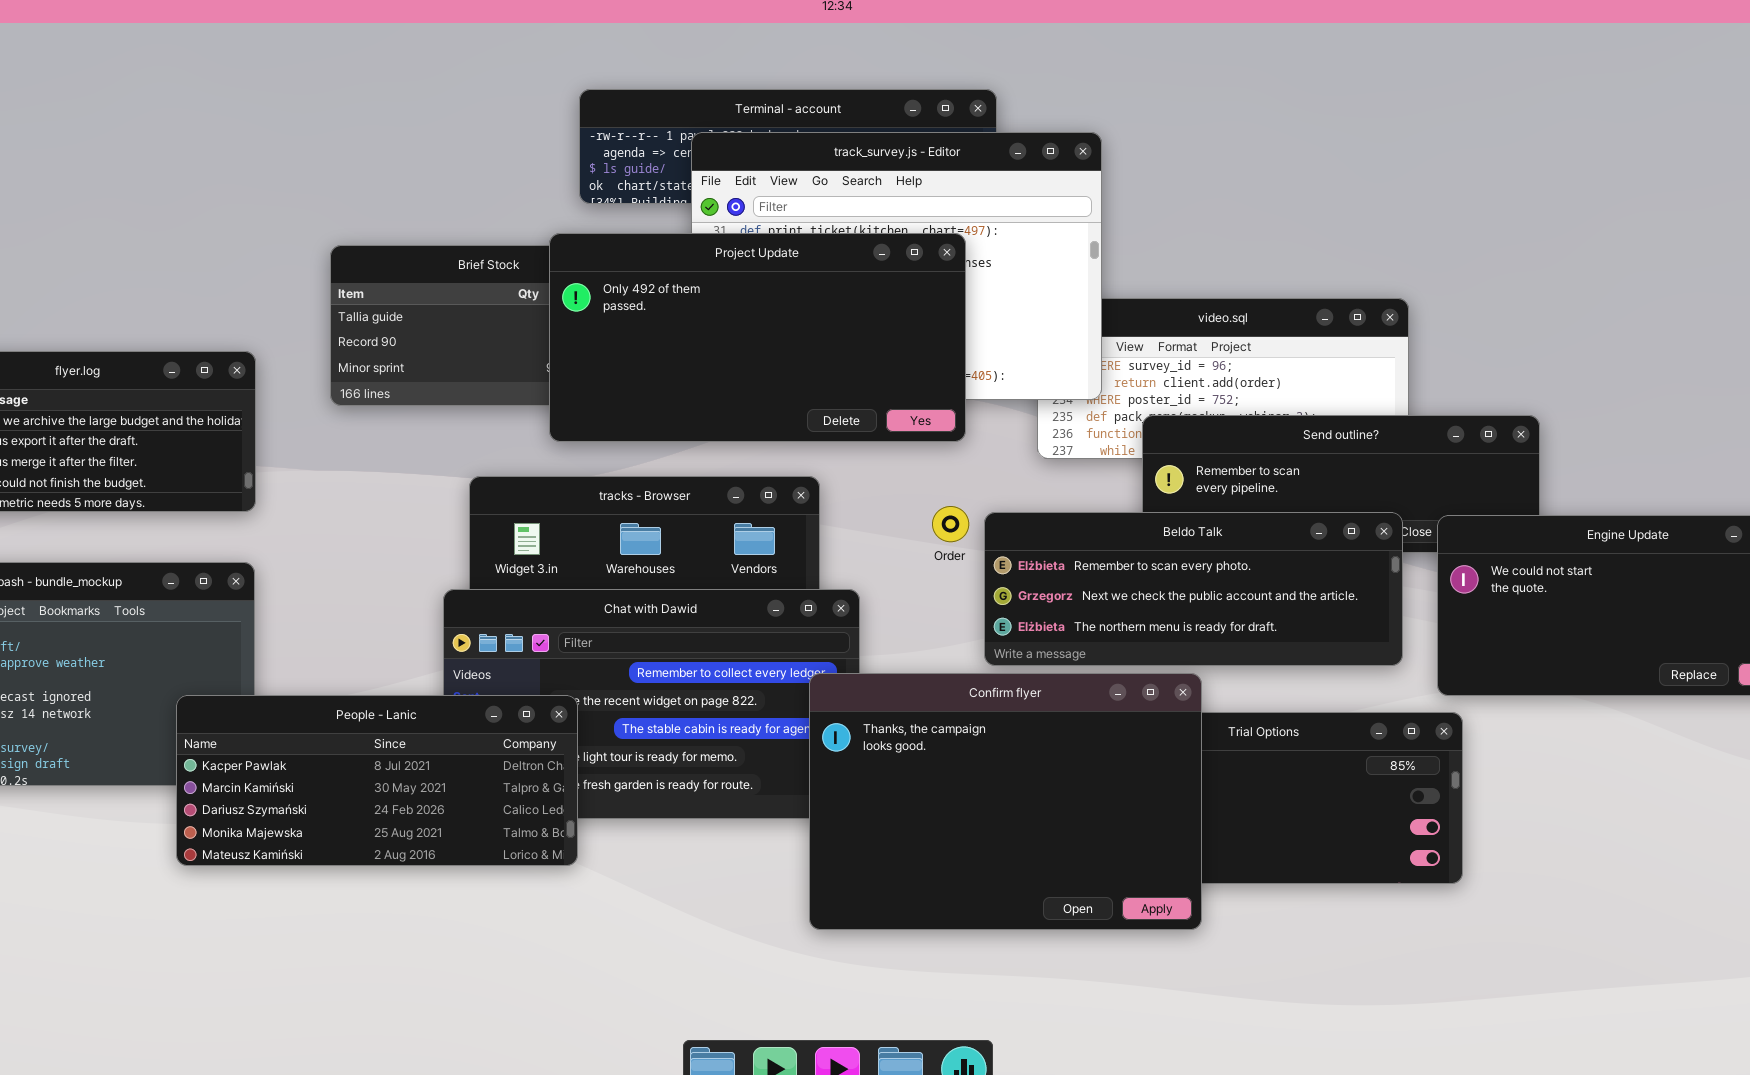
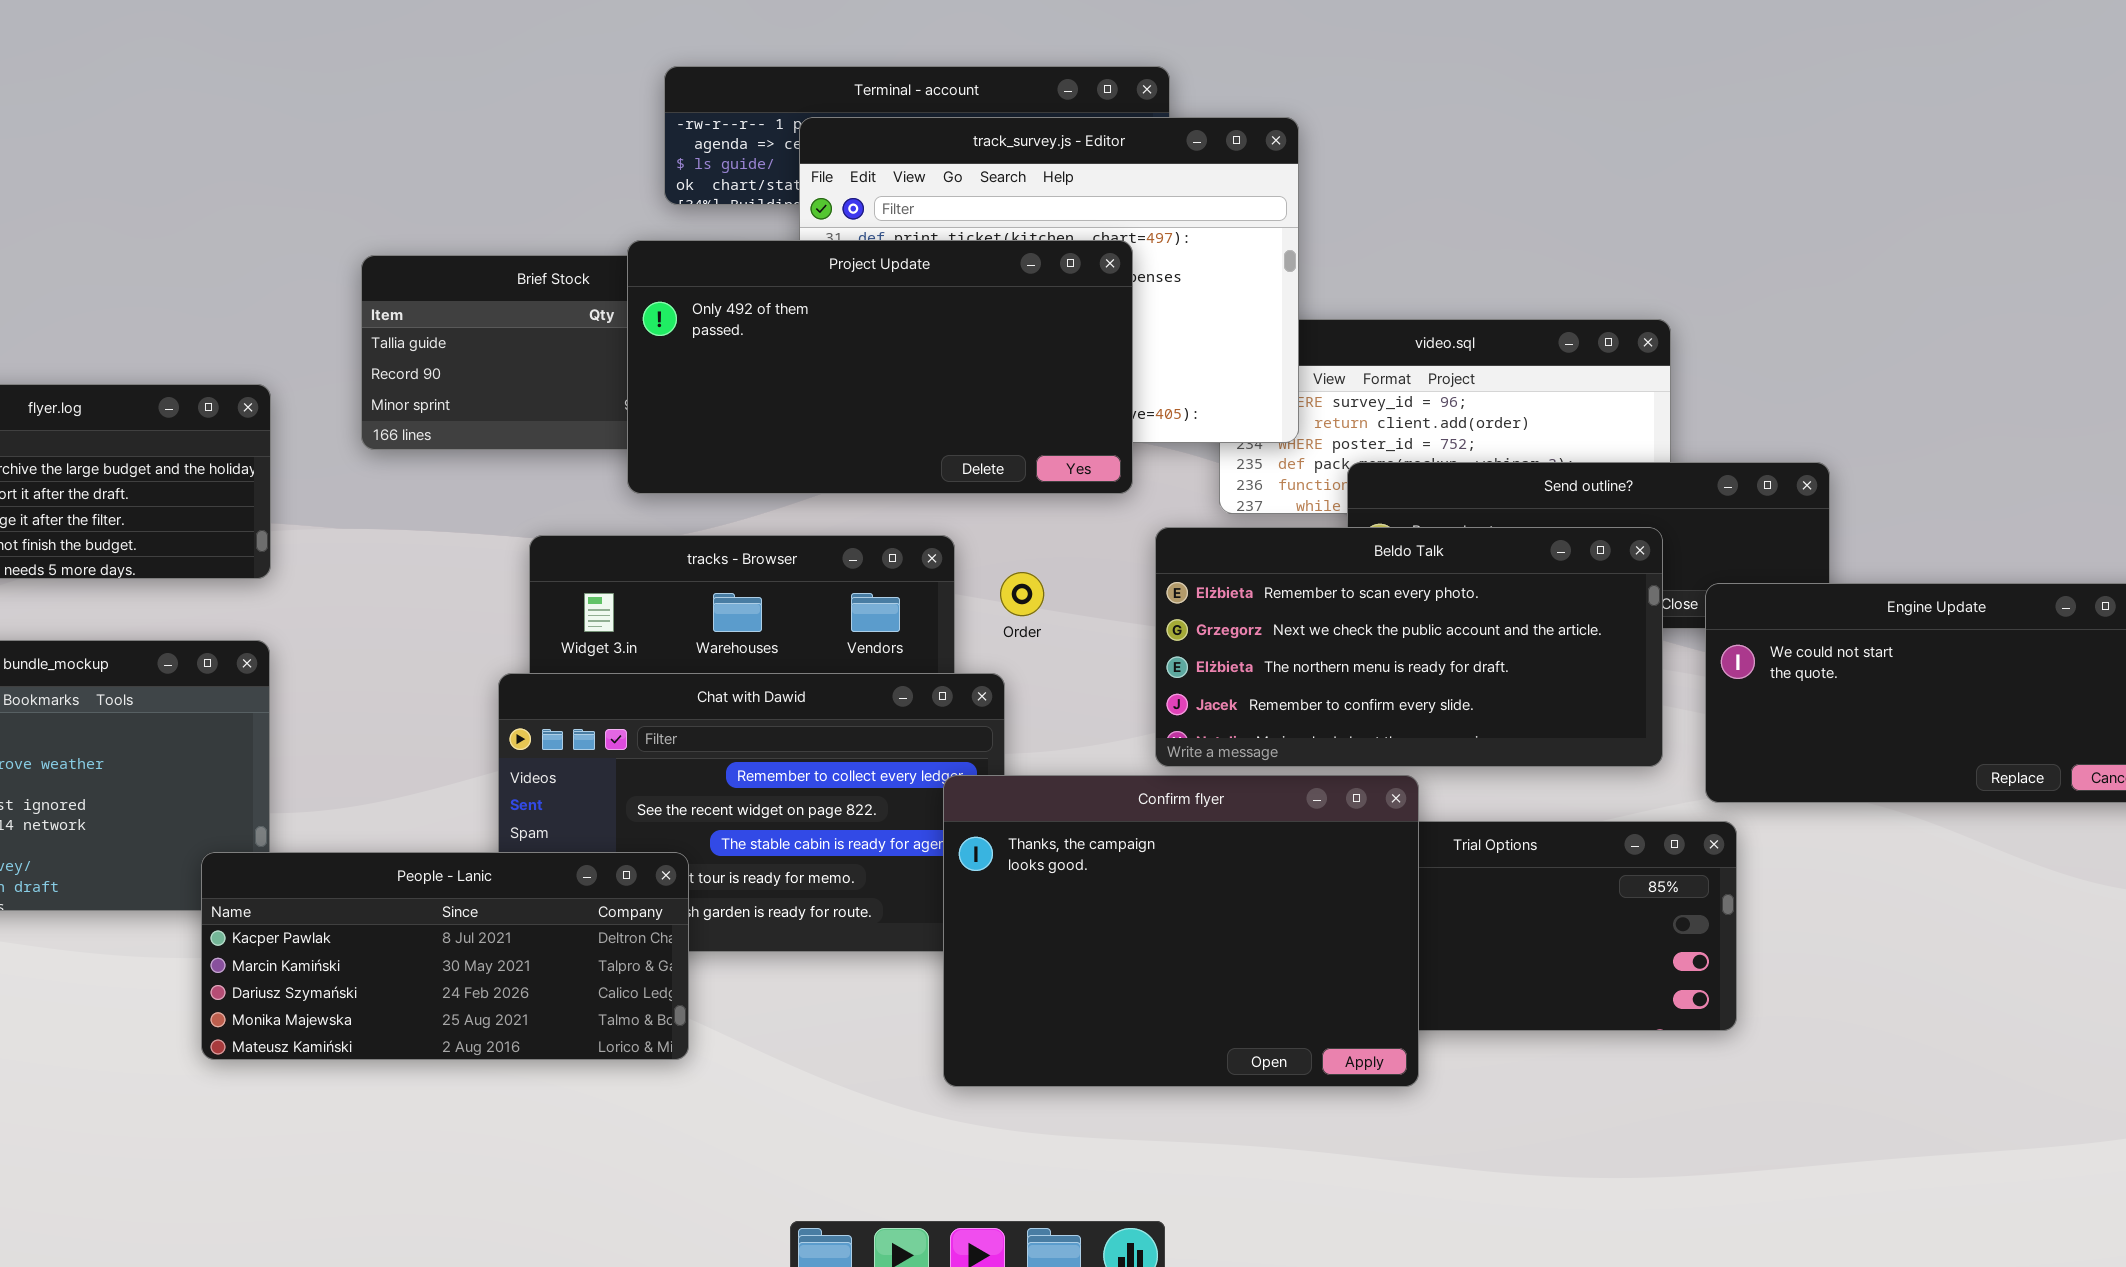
Order: [932,506,969,542] -> [1000,572,1044,616], moved
Beldo Talk: [984,512,1403,666] -> [1155,527,1663,767], resized
People - Lanic: [176,695,578,866] -> [201,852,689,1060], moved

